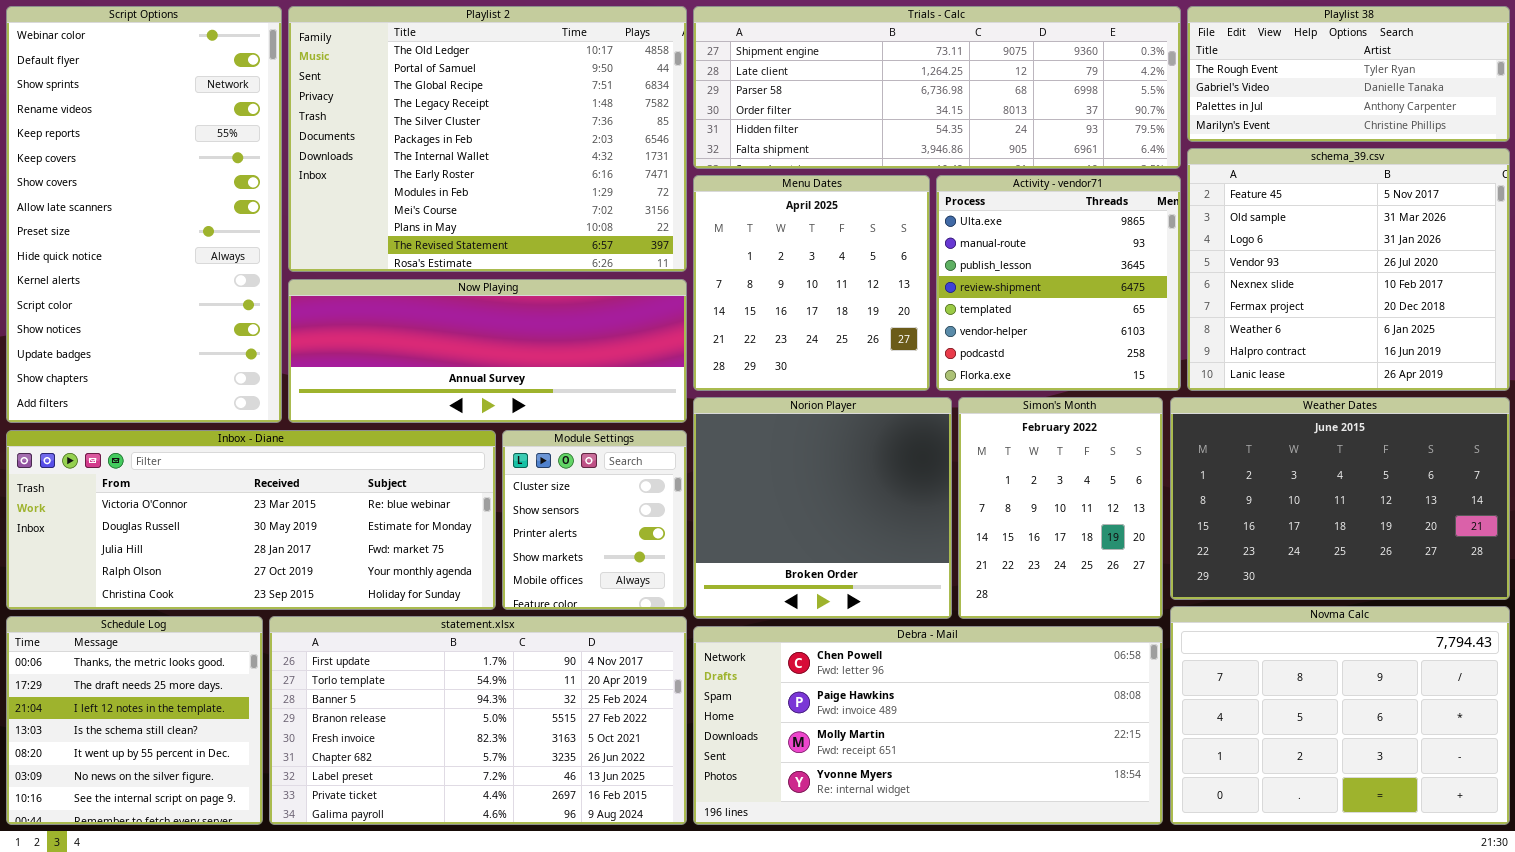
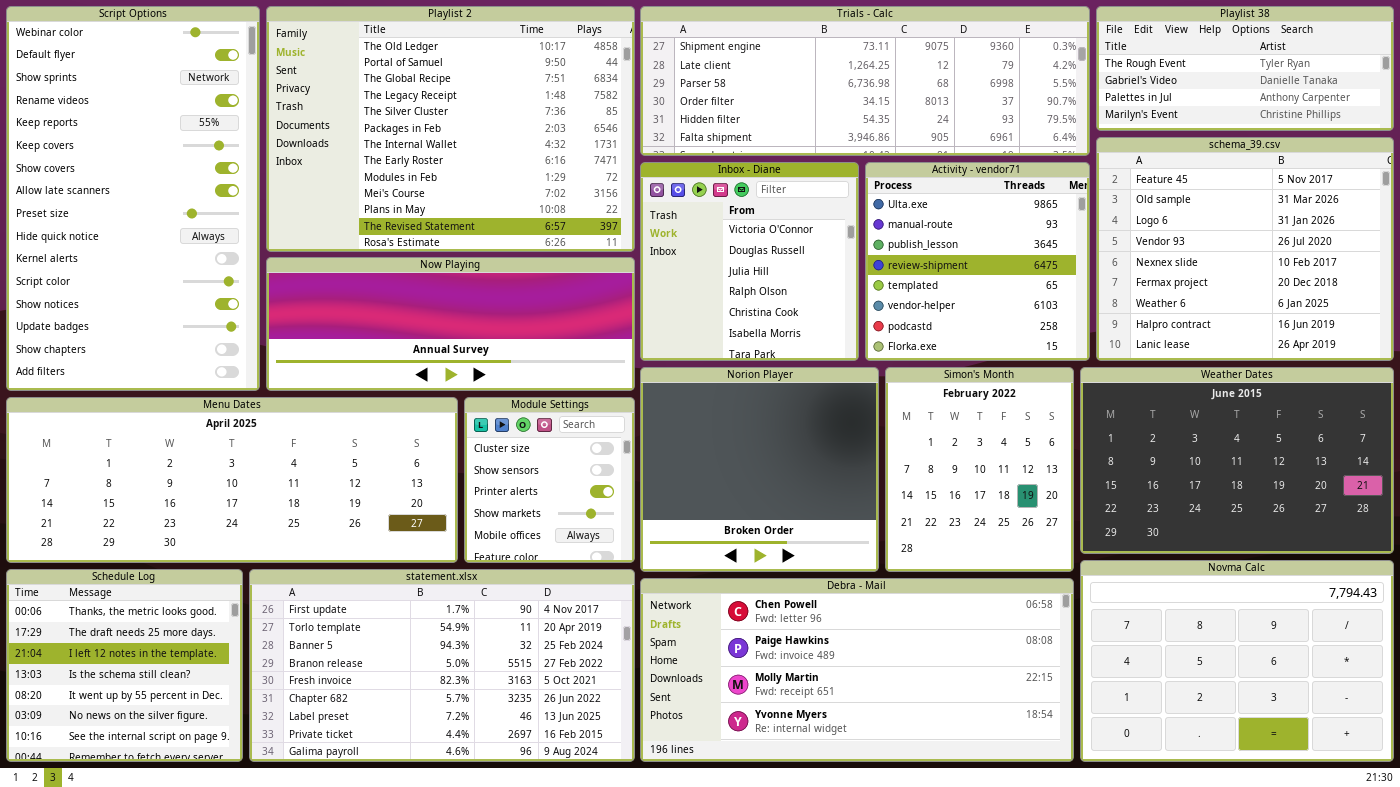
Menu Dates: [693,175,930,391] -> [6,397,458,563], moved, resized
Inbox - Diane: [6,430,496,610] -> [640,162,859,361], moved, resized

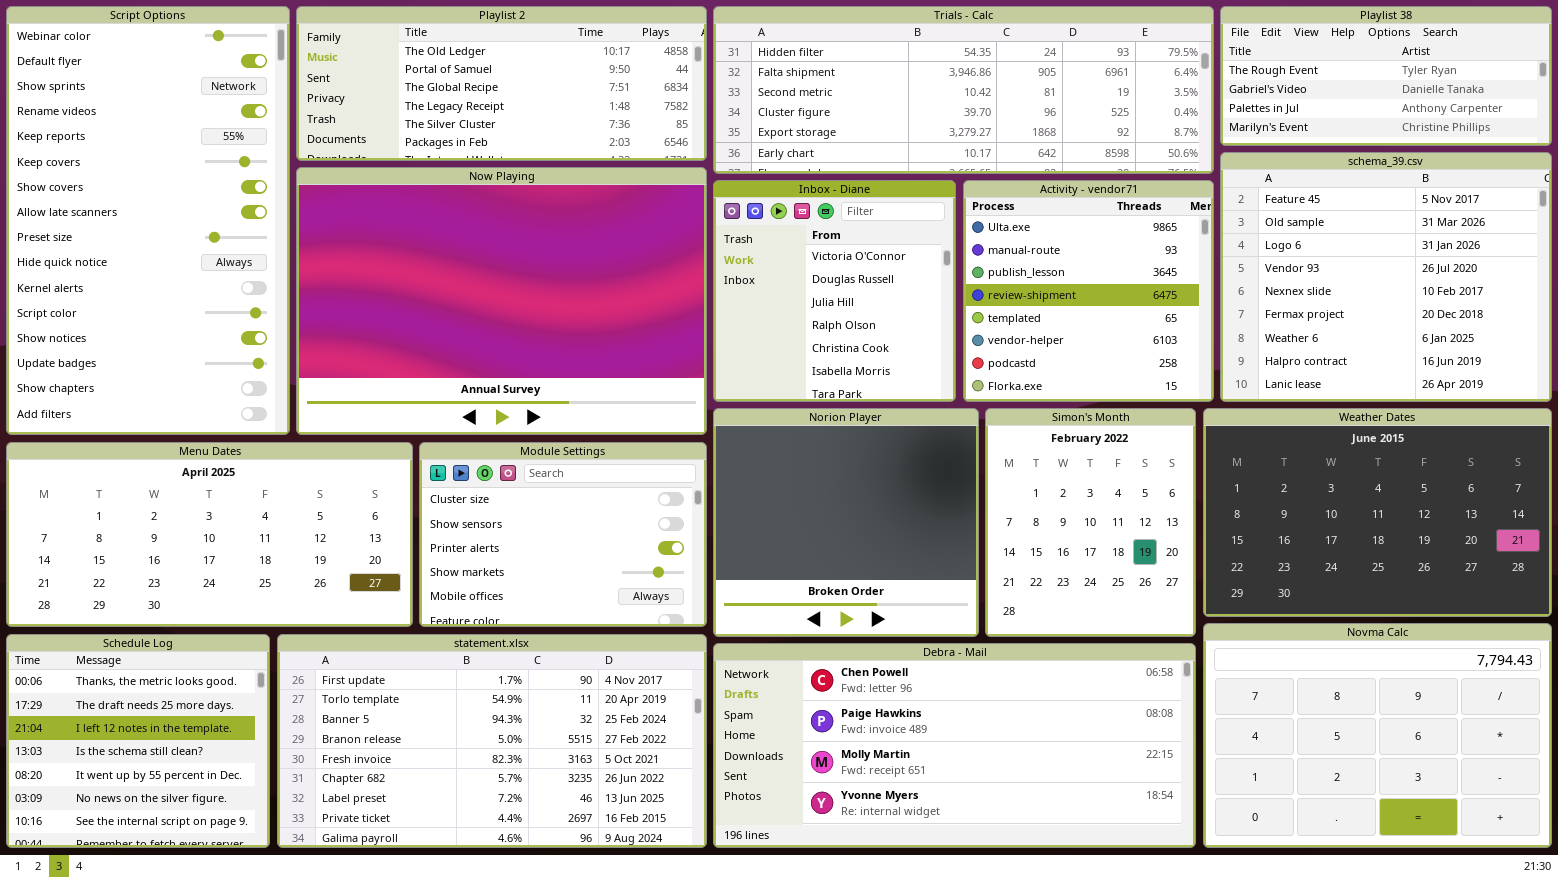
Playlist 2: [266,6,635,252] -> [296,6,707,161], resized
Trials - Calc: [640,6,1090,156] -> [713,6,1214,174], scrolled down 4 rows
Now Playing: [266,257,635,391] -> [296,167,707,435], resized
Menu Dates: [6,397,458,563] -> [6,442,413,627], resized
Module Settings: [464,397,635,563] -> [419,442,707,627], resized

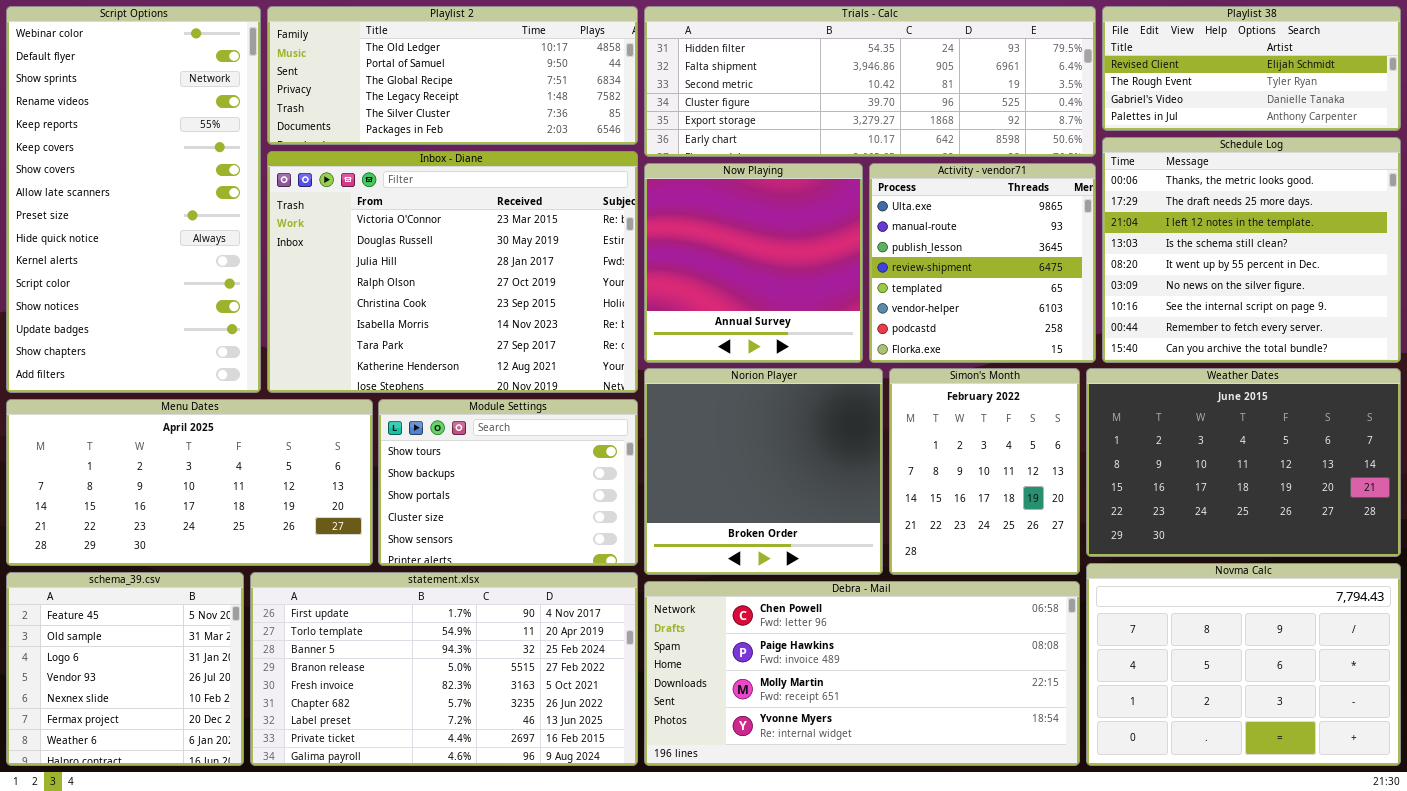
Playlist 38: [1220,6,1552,146] -> [1102,6,1401,131], scrolled up 1 row
schema_39.csv: [1220,152,1552,402] -> [6,572,244,766], moved, resized
Now Playing: [296,167,707,435] -> [644,163,863,363], moved, resized
Inbox - Diane: [713,180,956,402] -> [267,151,638,393], moved, resized
Module Settings: [419,442,707,627] -> [378,399,638,566], scrolled up 3 rows
Schedule Log: [6,634,270,848] -> [1102,137,1401,363], moved, resized

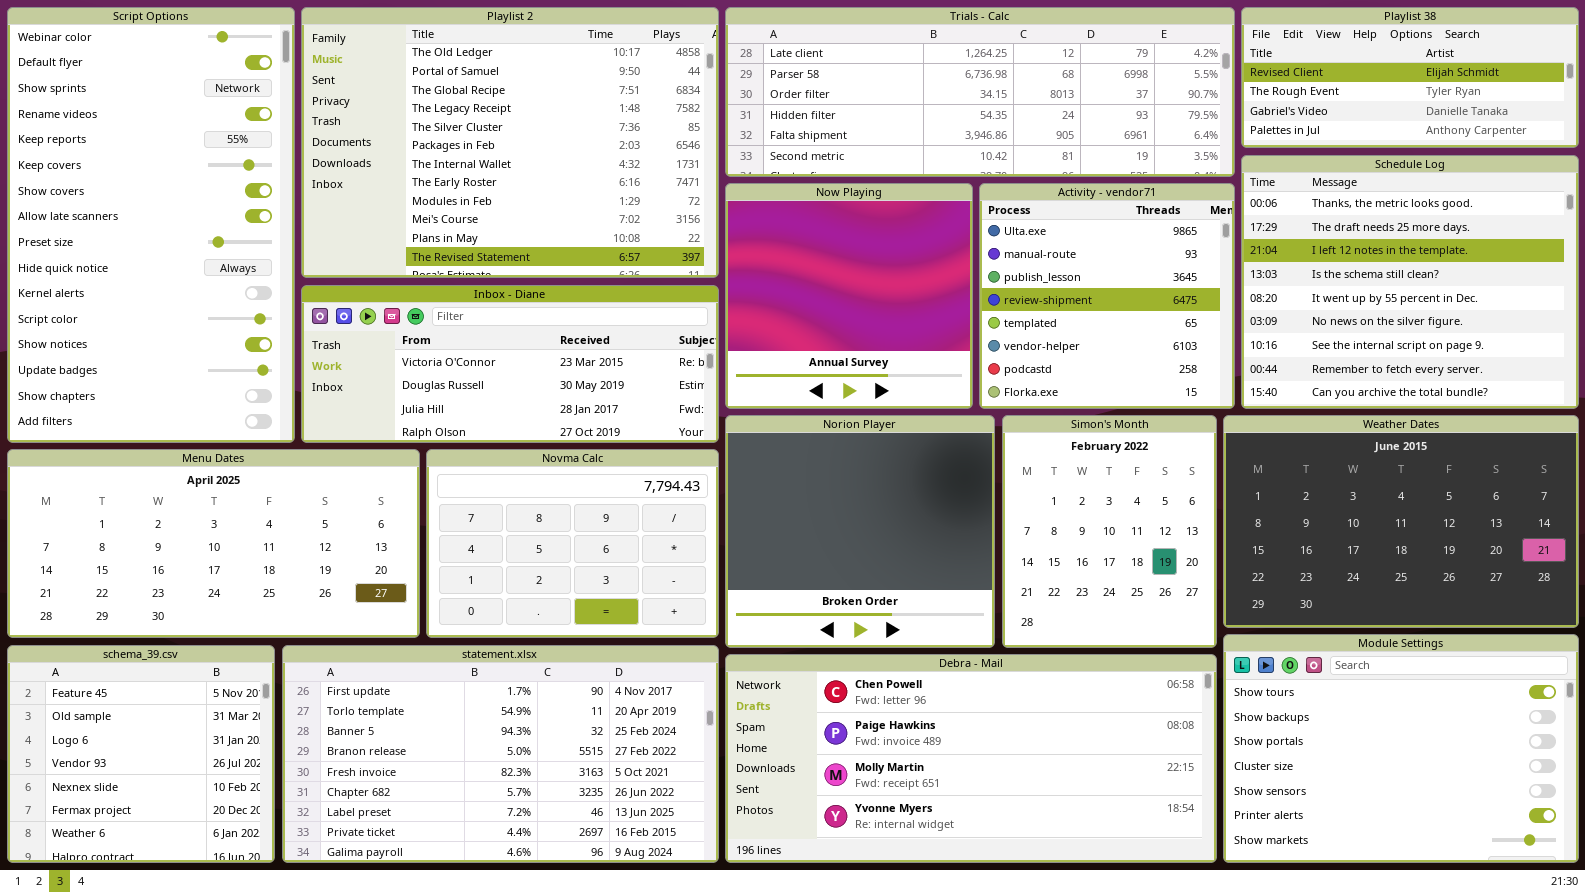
Playlist 2: [267,6,638,145] -> [301,7,719,278], resized
Trials - Calc: [644,6,1096,157] -> [725,7,1235,177], scrolled up 3 rows
Inbox - Diane: [267,151,638,393] -> [301,285,719,443], resized
Module Settings: [378,399,638,566] -> [1223,634,1579,863], moved, resized
Novma Calc: [1086,563,1401,766] -> [426,449,719,638], moved, resized

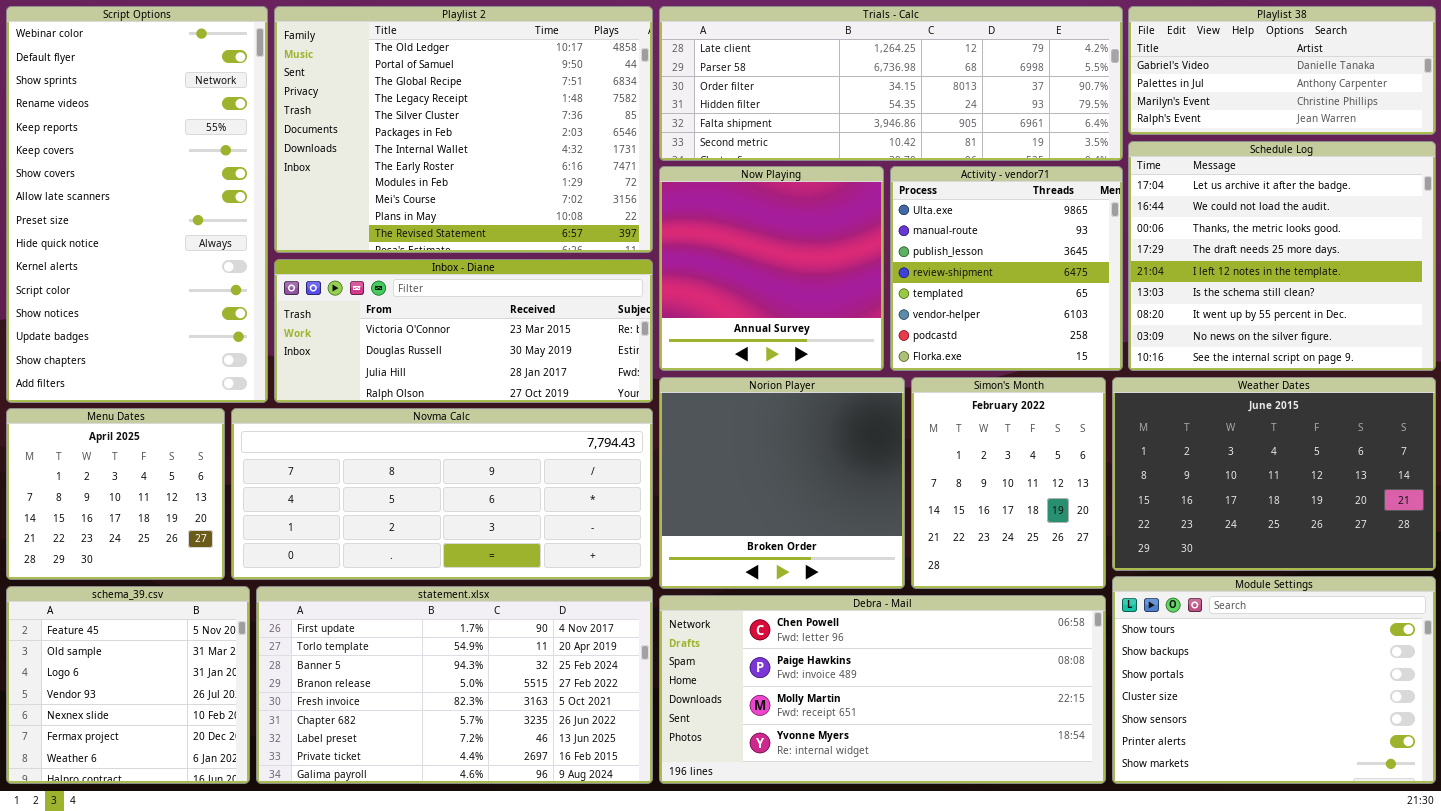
Playlist 38: [1241,7,1579,148] -> [1128,6,1436,135], scrolled down 2 rows
Schedule Log: [1241,155,1579,409] -> [1128,141,1436,371], scrolled up 2 rows
Menu Dates: [7,449,420,638] -> [6,408,225,580], resized
Novma Calc: [426,449,719,638] -> [231,408,653,580], resized

